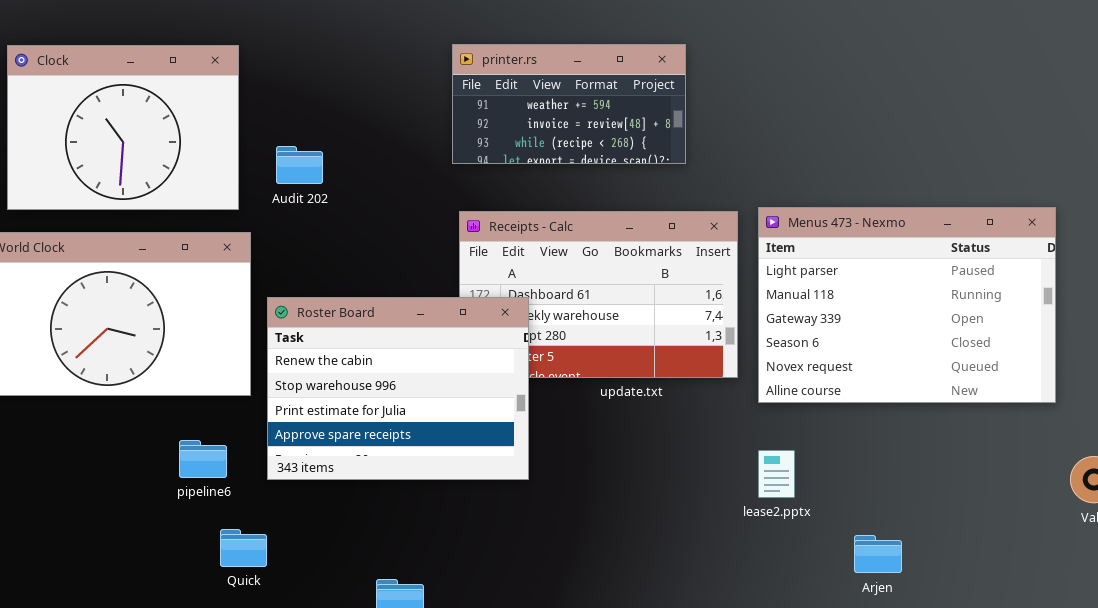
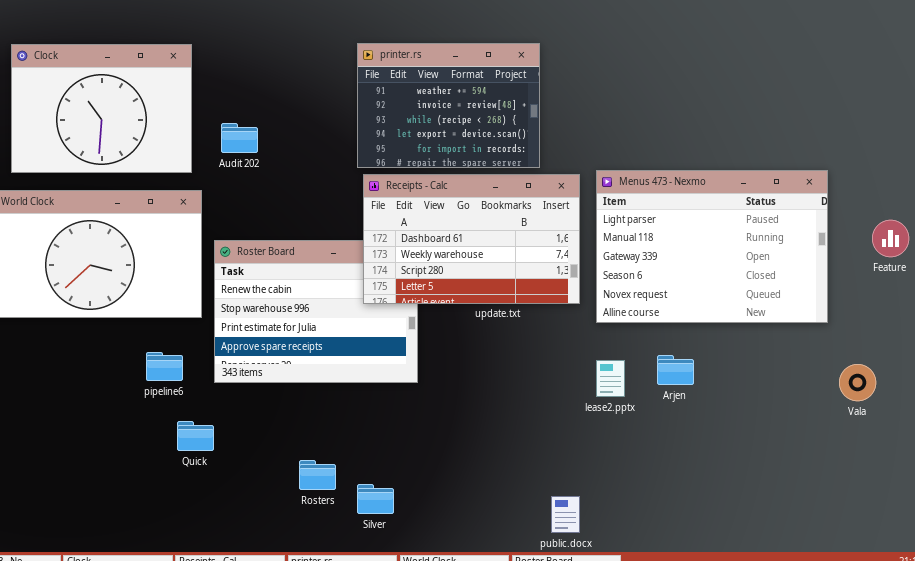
printer.rs: [452,44,686,164] -> [357,43,540,168], resized
Receipts - Calc: [459,211,738,378] -> [363,174,580,304], raised
Arjen: [854,535,902,573] -> [657,355,694,385], moved

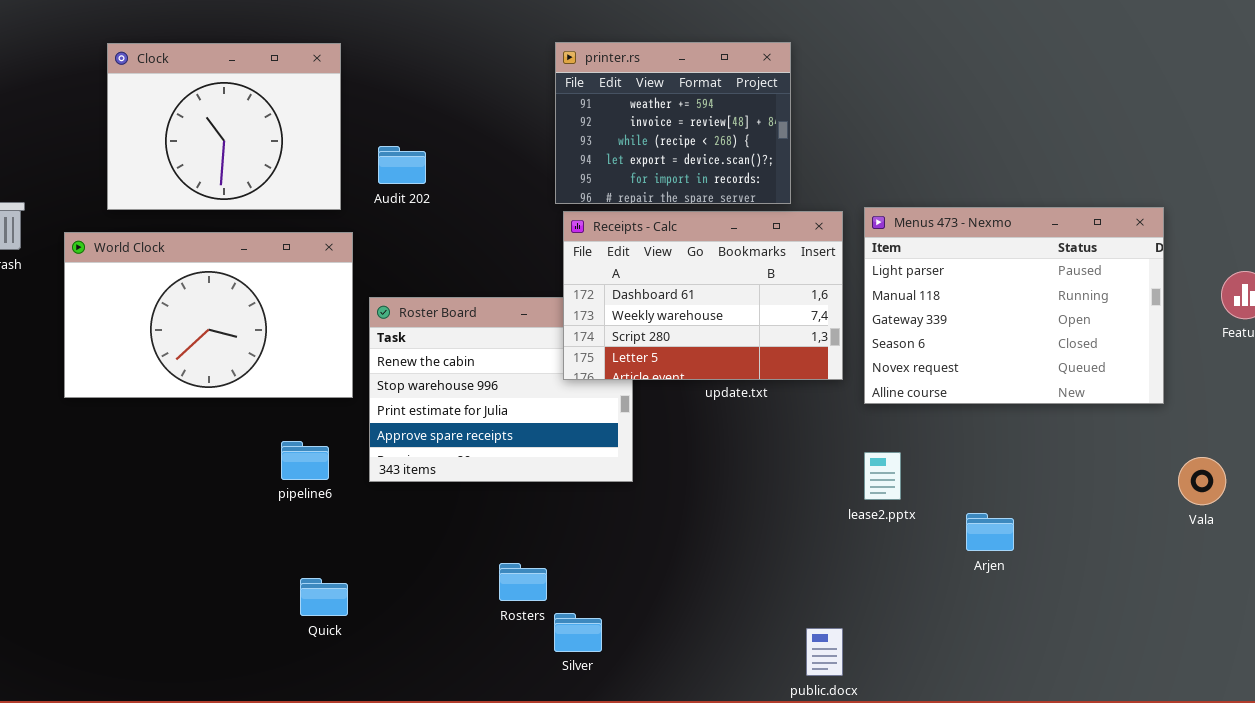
Arjen: [657,355,694,385] -> [966,513,1014,551], moved
Quick: [177,421,214,451] -> [300,578,348,616], moved
Rosters: [299,460,336,490] -> [499,563,547,601], moved

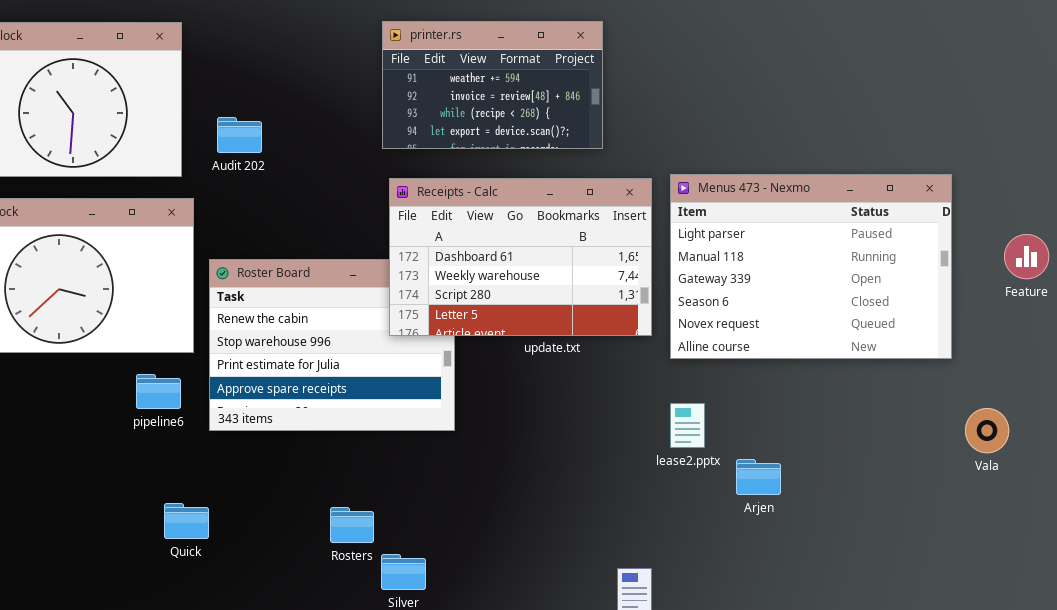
printer.rs: [555,42,791,204] -> [382,21,603,149], resized
pipeline6: [281,441,329,480] -> [136,374,181,409], moved
Arjen: [966,513,1014,551] -> [736,459,781,495], moved
Quick: [300,578,348,616] -> [164,503,209,539], moved

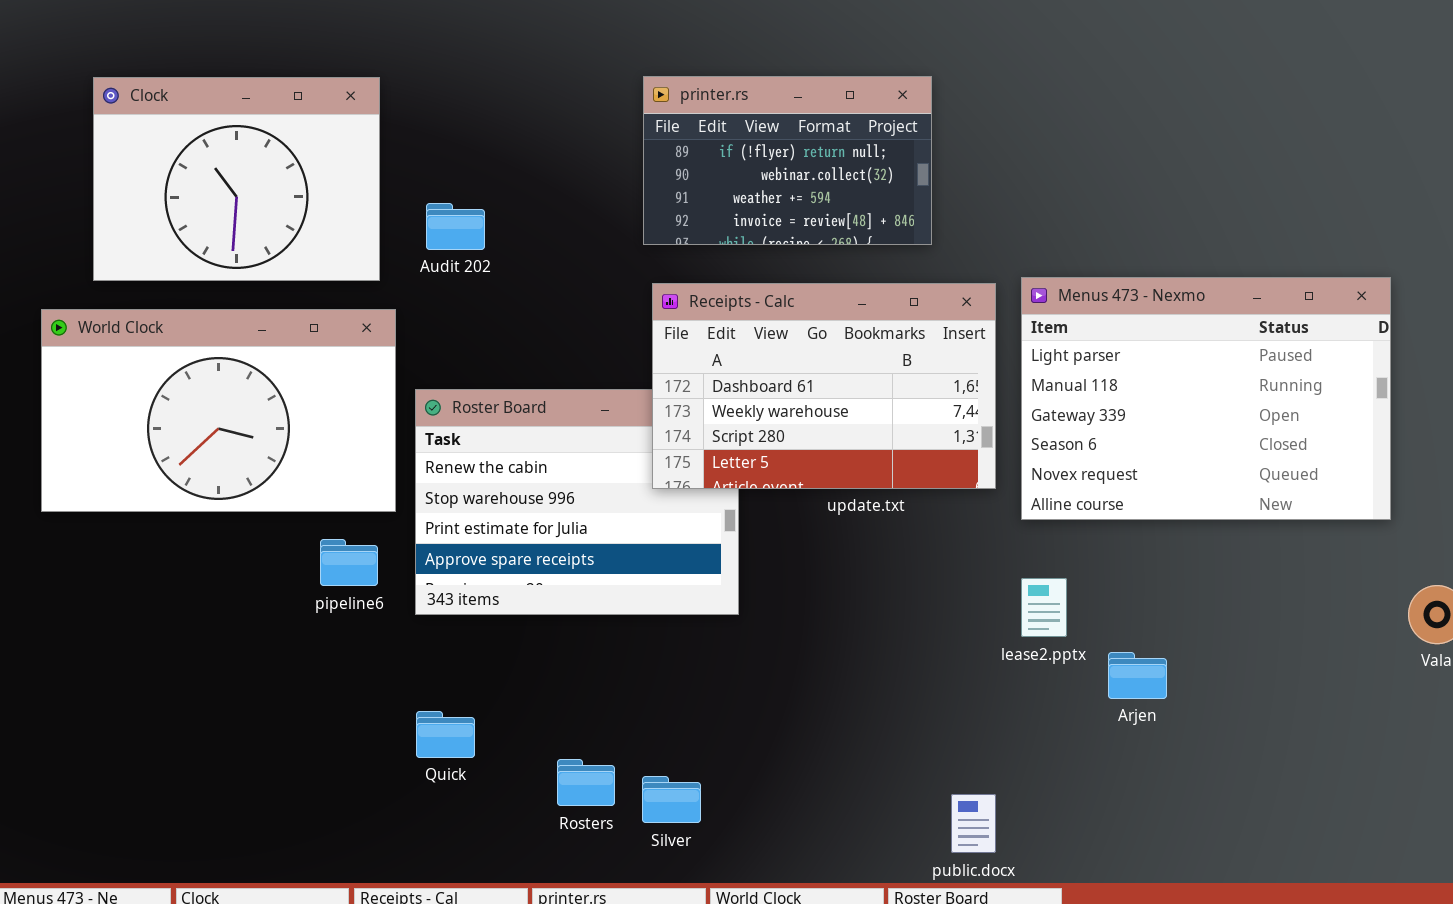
printer.rs: [382,21,603,149] -> [643,76,932,245], scrolled up 2 rows
Quick: [164,503,209,539] -> [416,711,475,758], moved
Rosters: [330,507,374,543] -> [557,759,615,806], moved

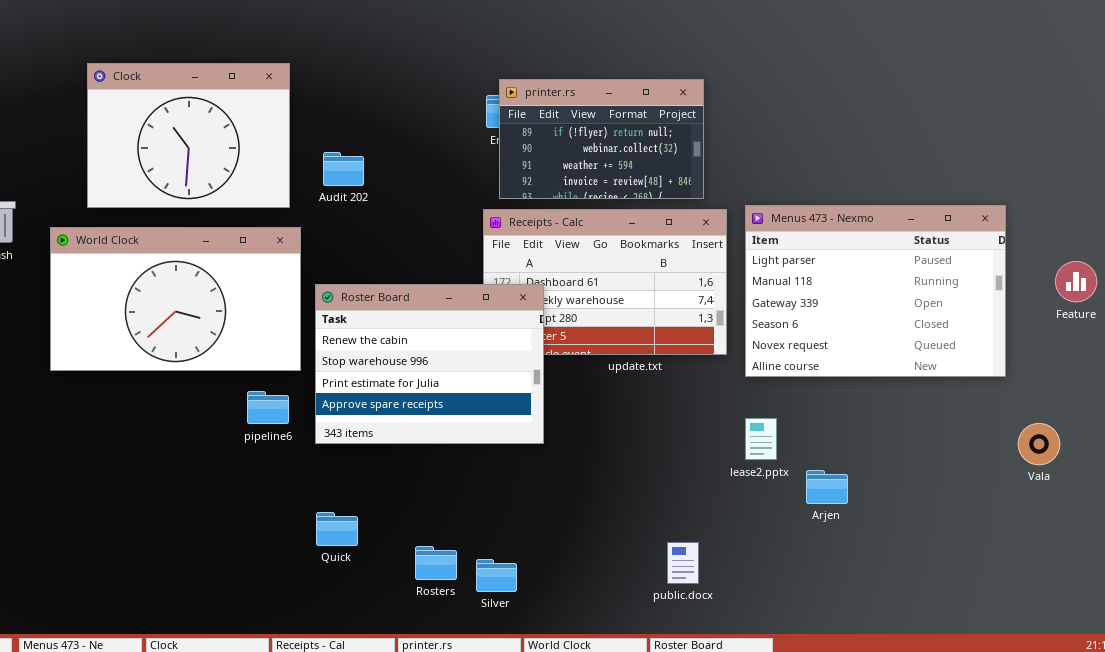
printer.rs: [643,76,932,245] -> [499,79,704,199], moved
Roster Board: [415,389,739,615] -> [315,284,544,444], raised
public.docx: [951,794,996,853] -> [667,542,699,584], moved

